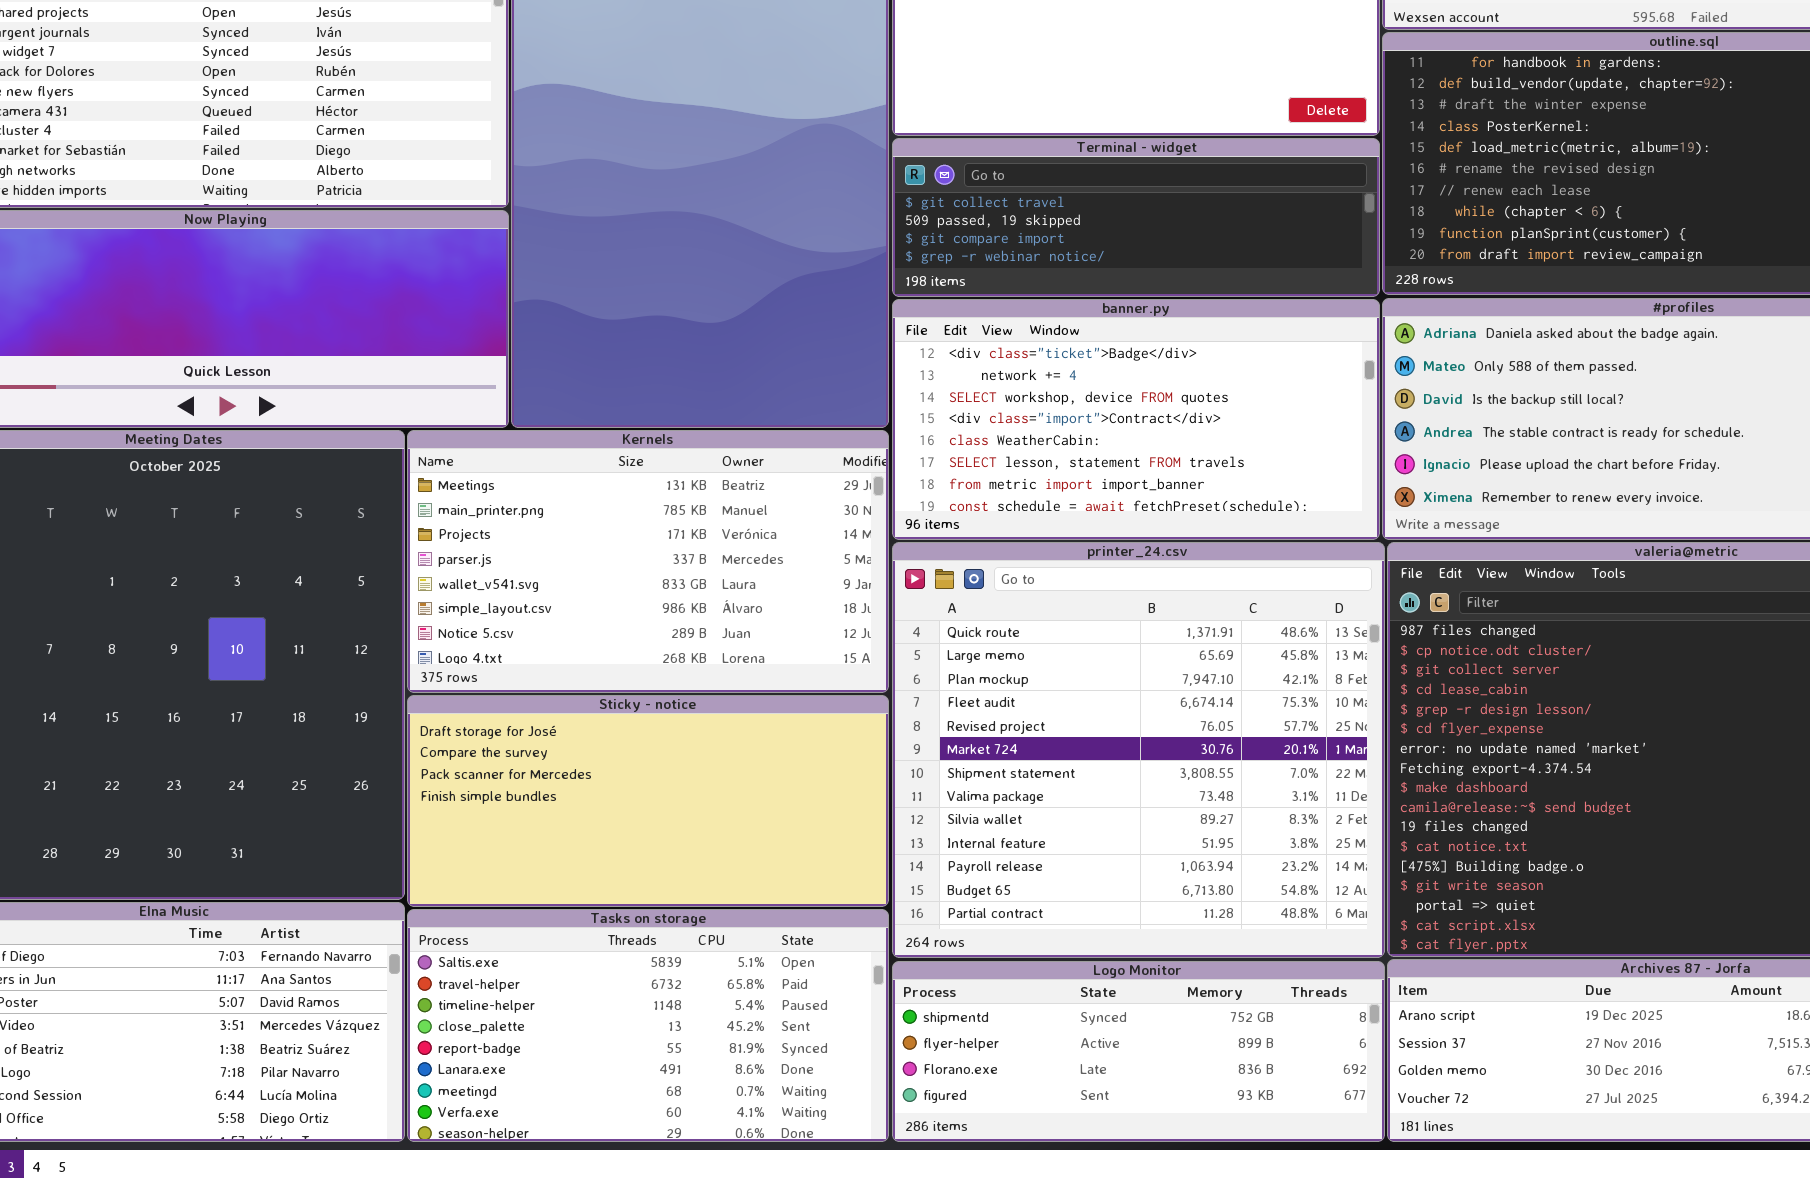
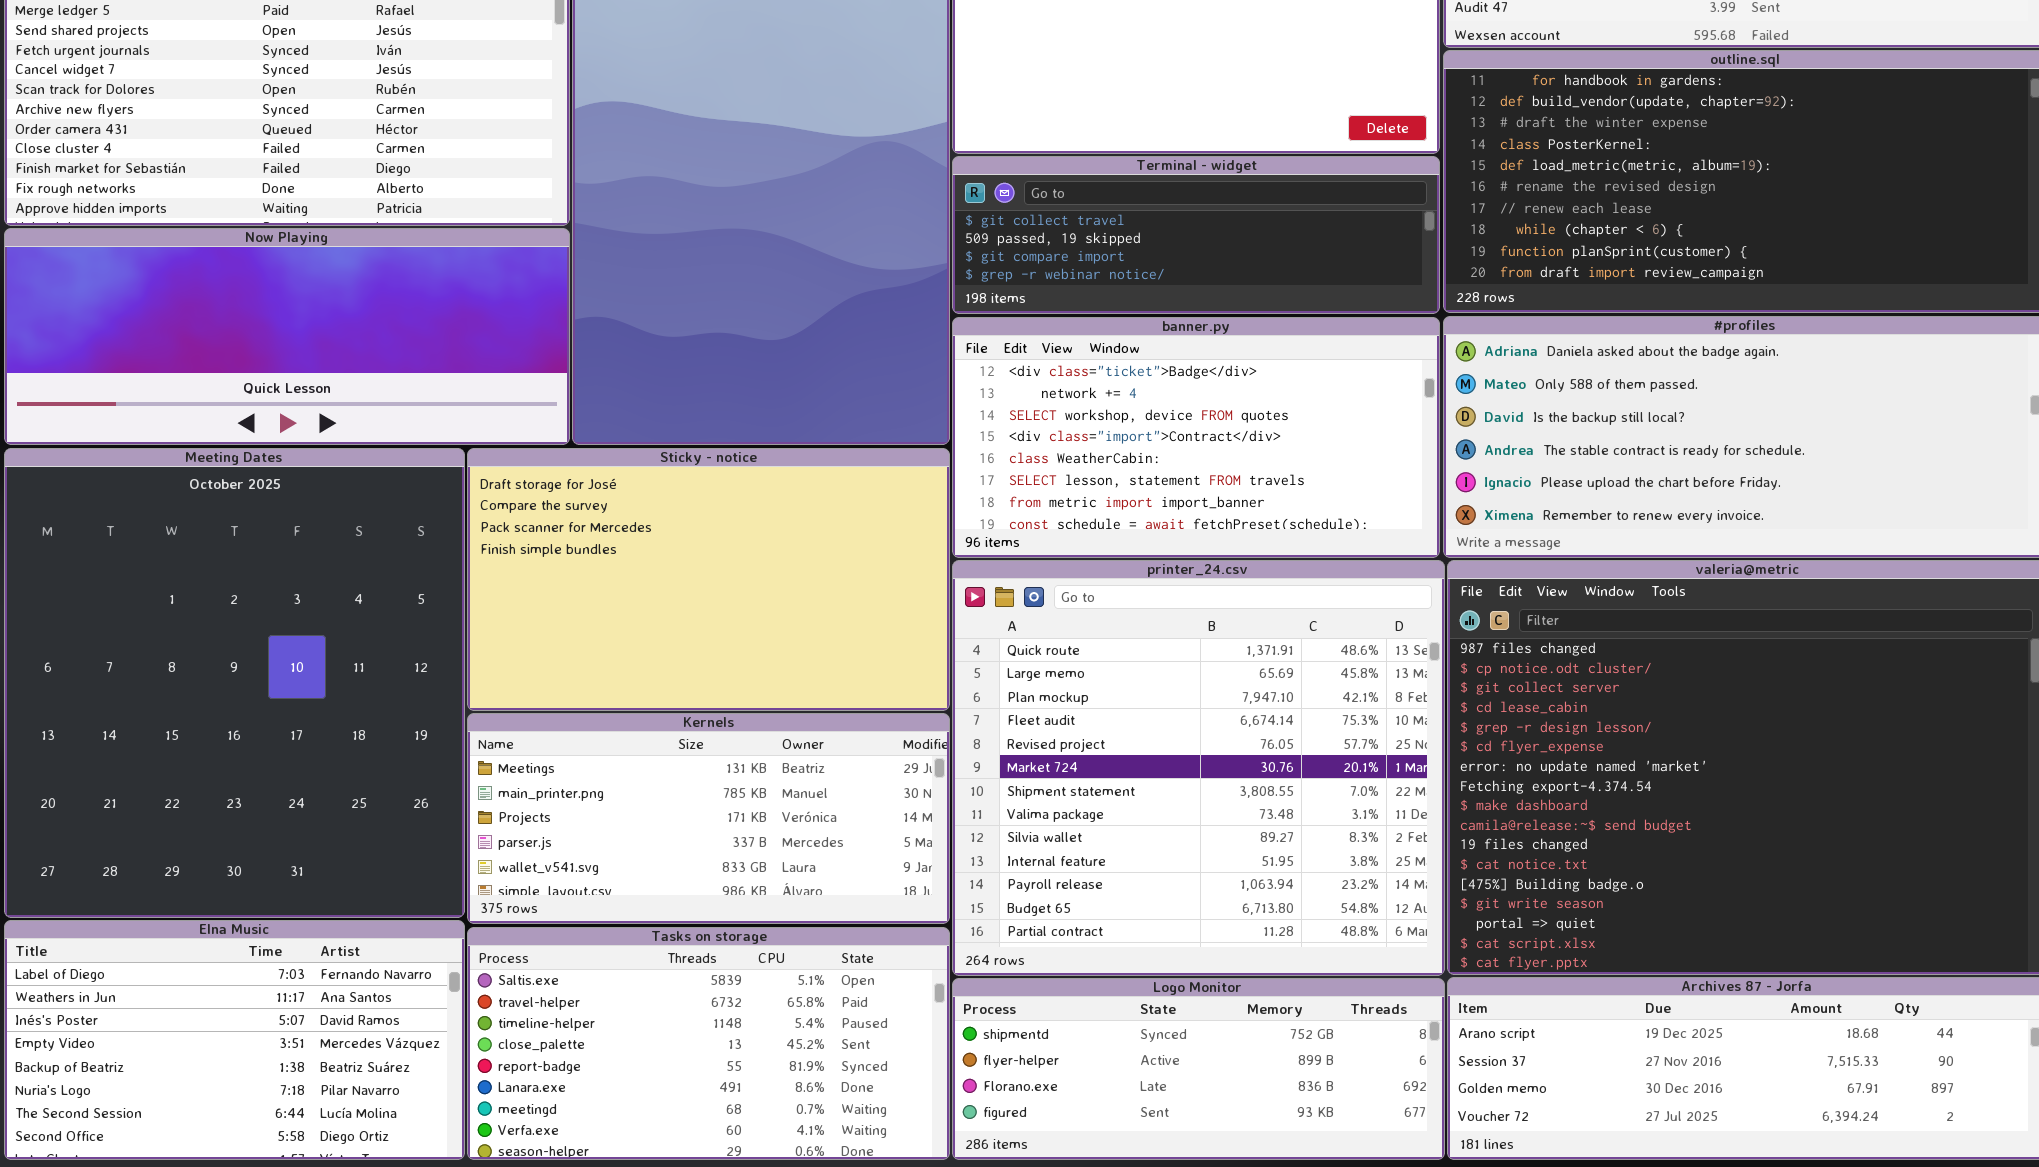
Kernels: [407,430,889,693] -> [467,713,950,924], moved, resized
Sticky - notice: [407,695,889,907] -> [467,448,950,711], moved, resized

